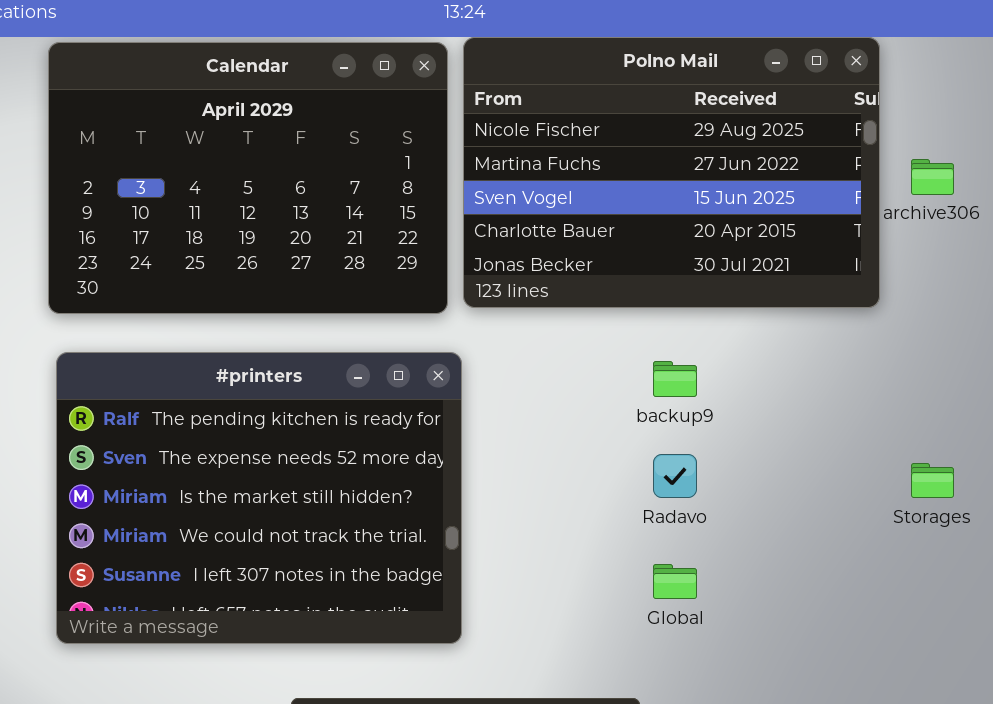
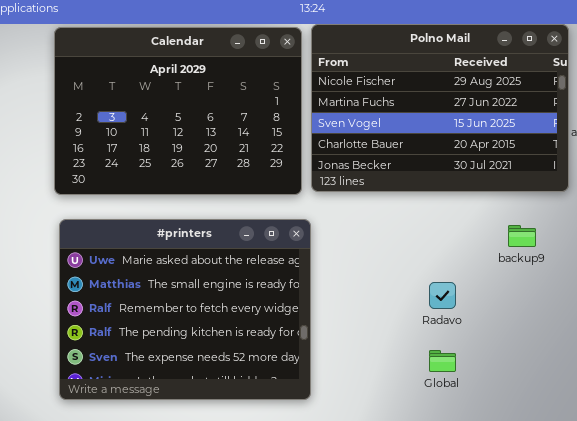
#printers: [56,352,462,644] -> [59,219,311,400], scrolled up 3 rows
backup9: [653,361,697,397] -> [508,225,536,247], moved

